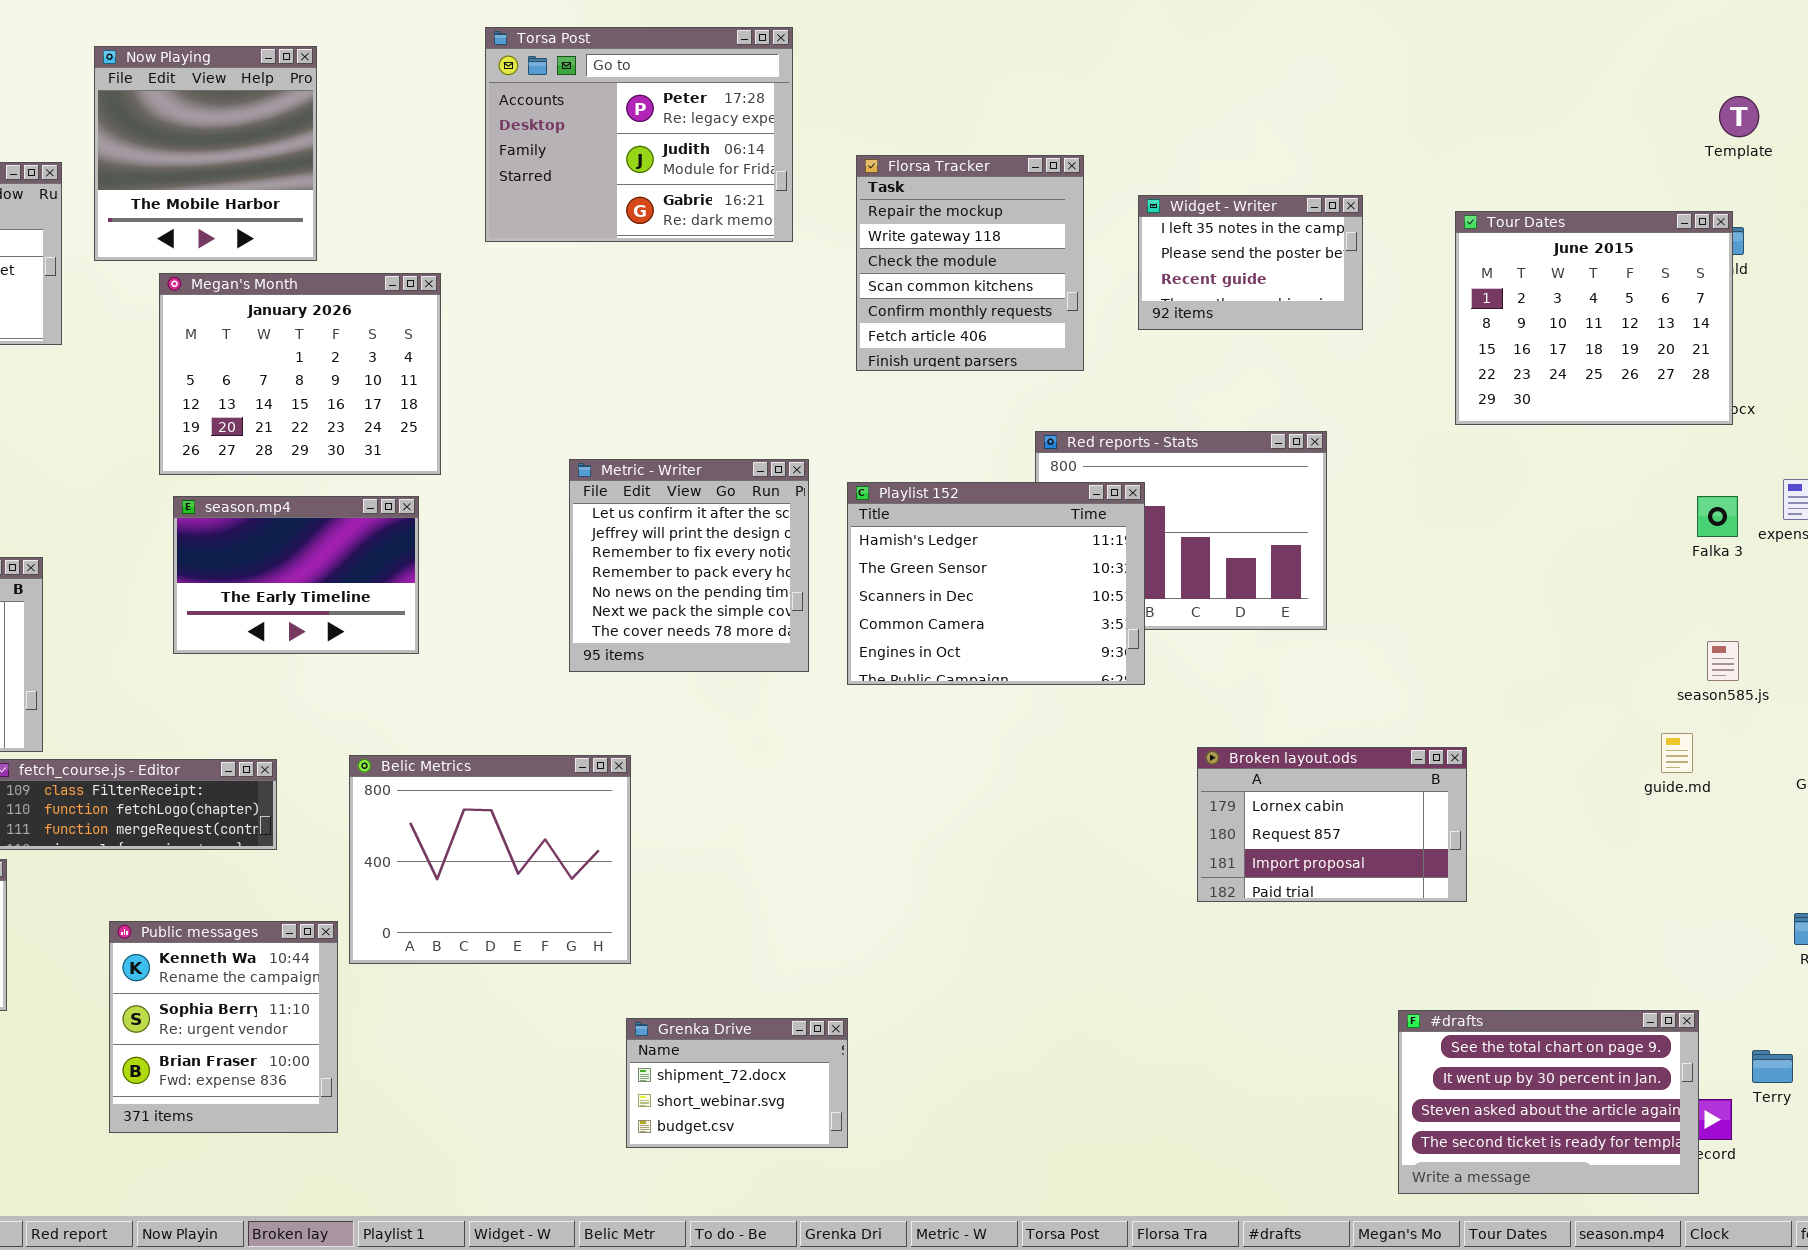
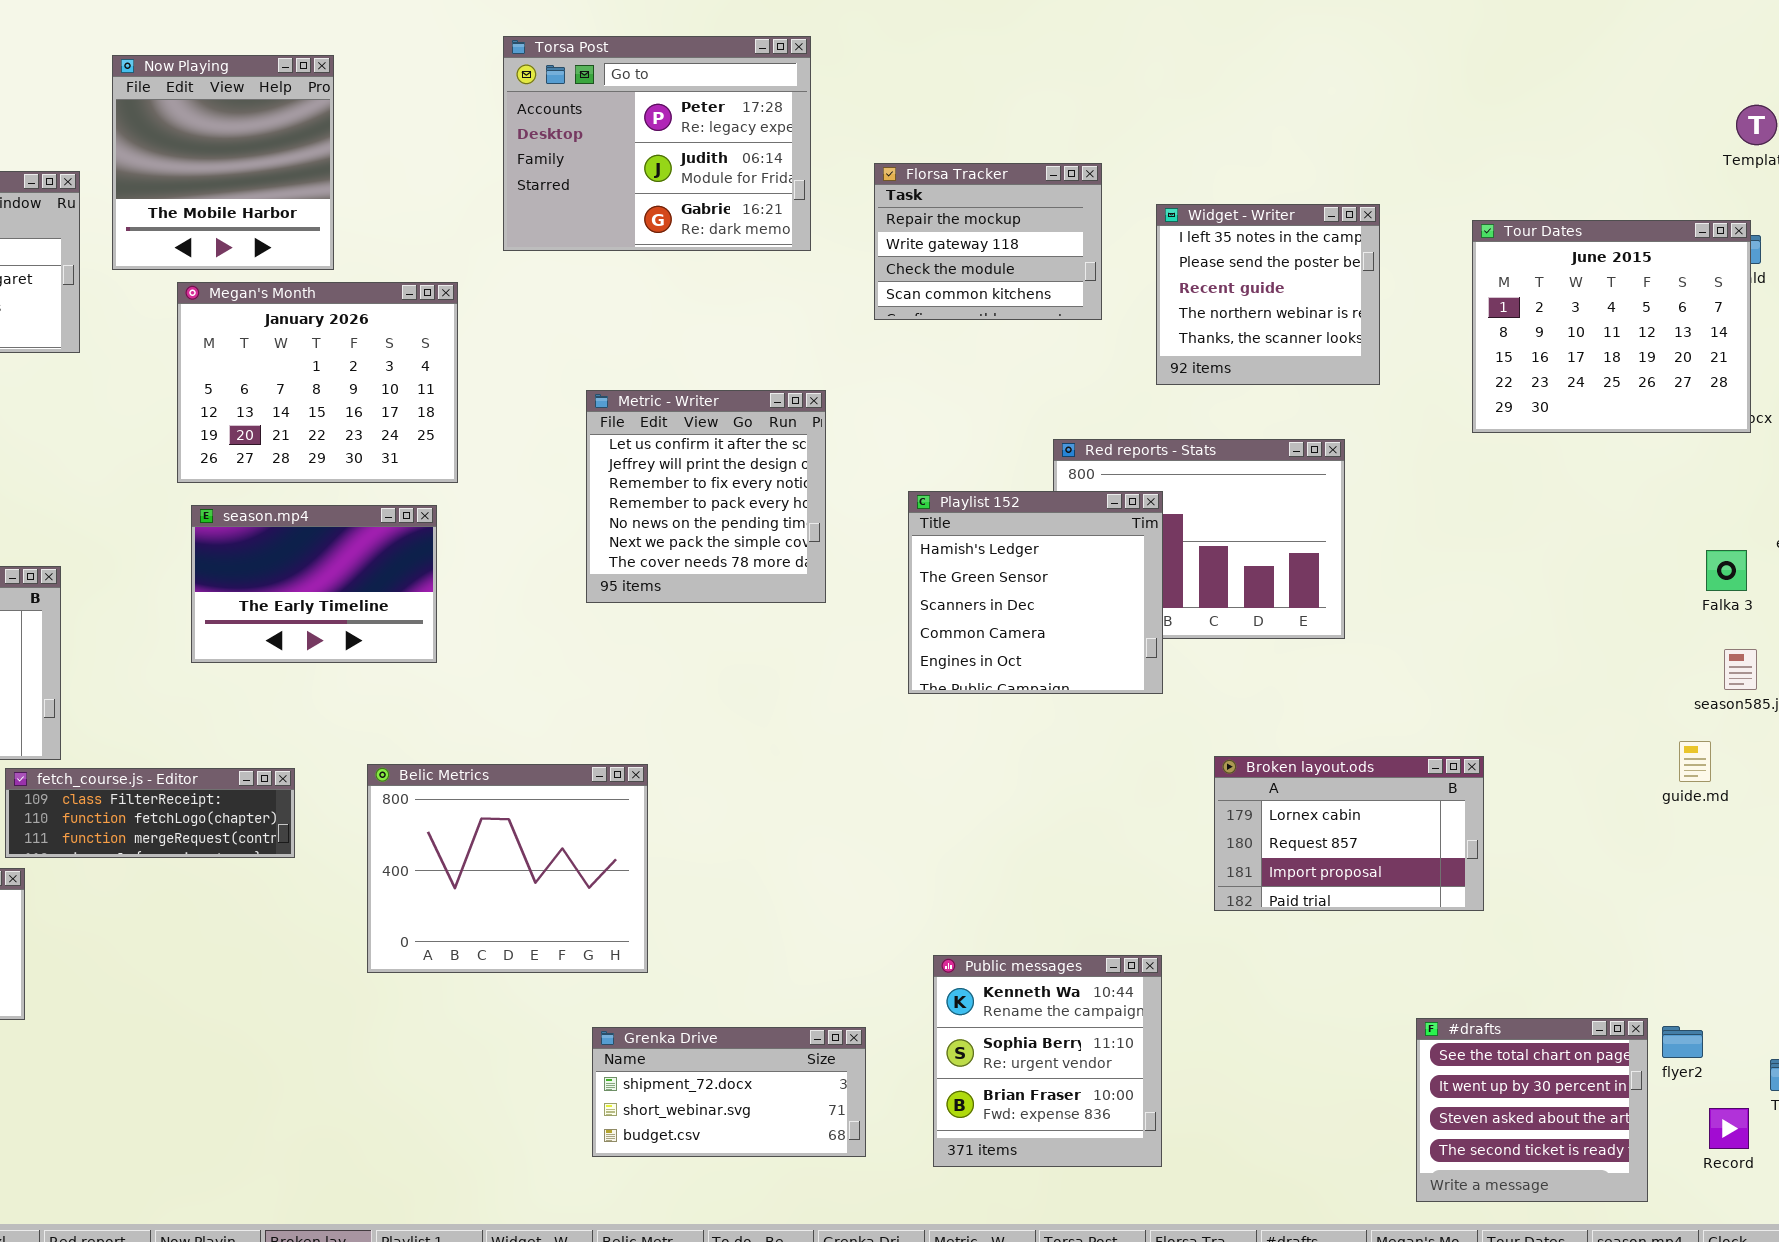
Florsa Tracker: [856,155,1084,371] -> [874,163,1102,320], resized
Widget - Writer: [1138,195,1363,330] -> [1156,204,1380,385], resized
Metric - Writer: [569,459,809,672] -> [586,390,826,603], moved
Playlist 152: [847,482,1145,685] -> [908,491,1163,694], resized
Falka 3: [1697,496,1738,537] -> [1706,550,1747,591], moved
Public messages: [109,921,338,1133] -> [933,955,1162,1167], moved
#drafts: [1398,1010,1699,1194] -> [1416,1018,1648,1202], resized
Grenka Drive: [626,1018,848,1148] -> [592,1027,866,1157], resized

